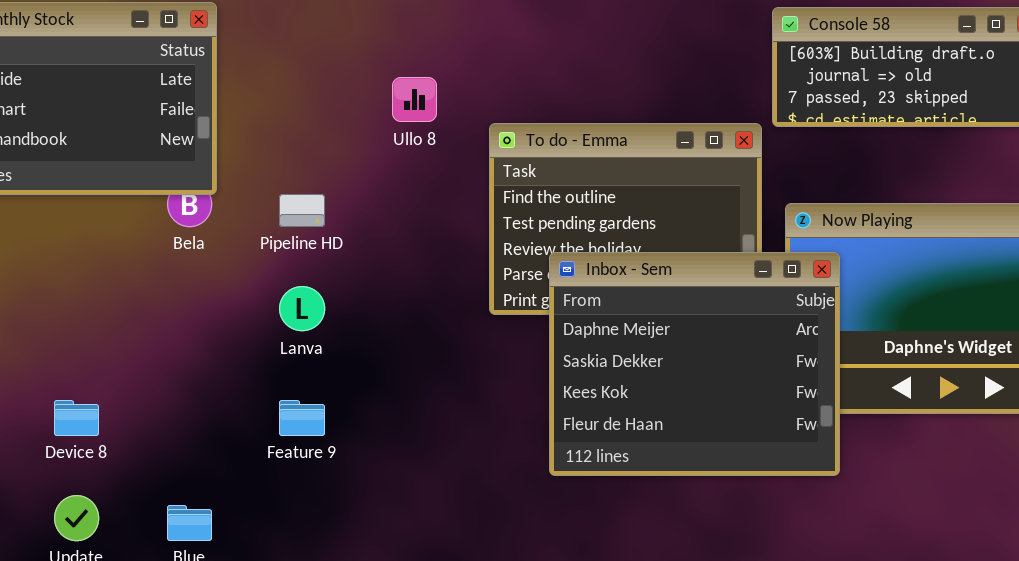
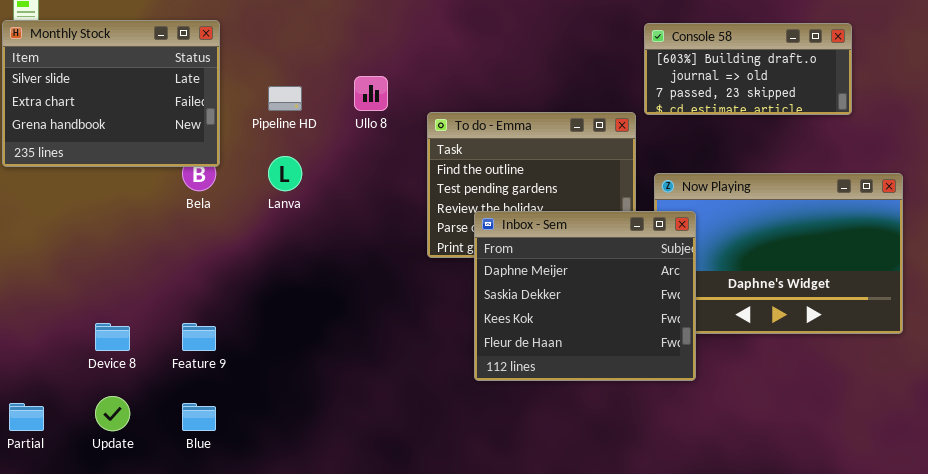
Pipeline HD: [279,194,325,227] -> [268,86,302,111], moved
Lanva: [279,286,325,331] -> [268,156,302,191], moved
Feature 9: [279,400,325,436] -> [182,323,216,351], moved

